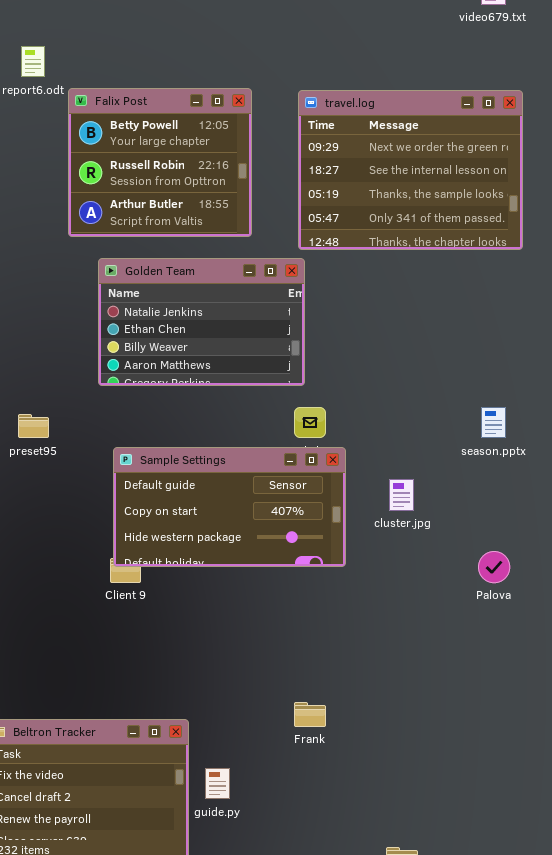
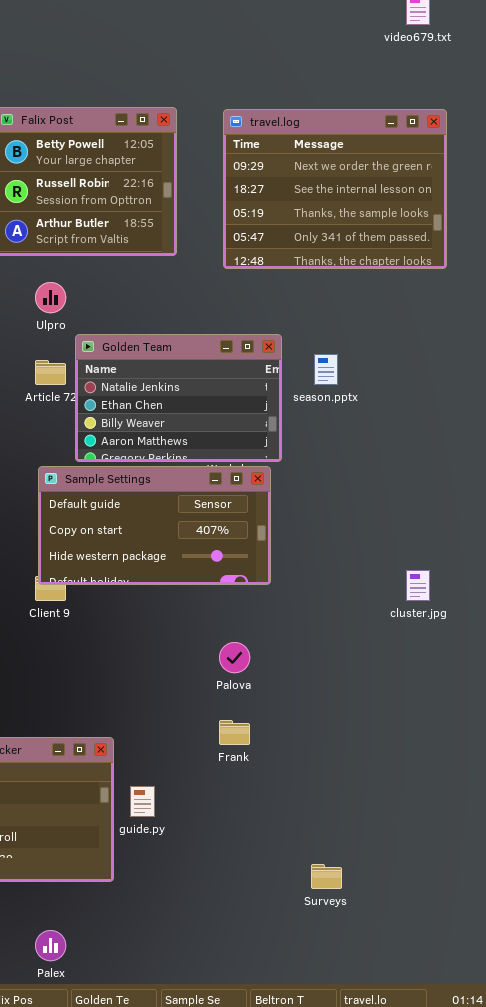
Golden Team: [98,258,305,386] -> [75,334,282,462], moved
season.pptx: [481,407,506,438] -> [314,354,338,385], moved
cluster.jpg: [389,479,414,511] -> [406,570,430,601], moved
Palova: [478,551,510,583] -> [219,642,250,673], moved

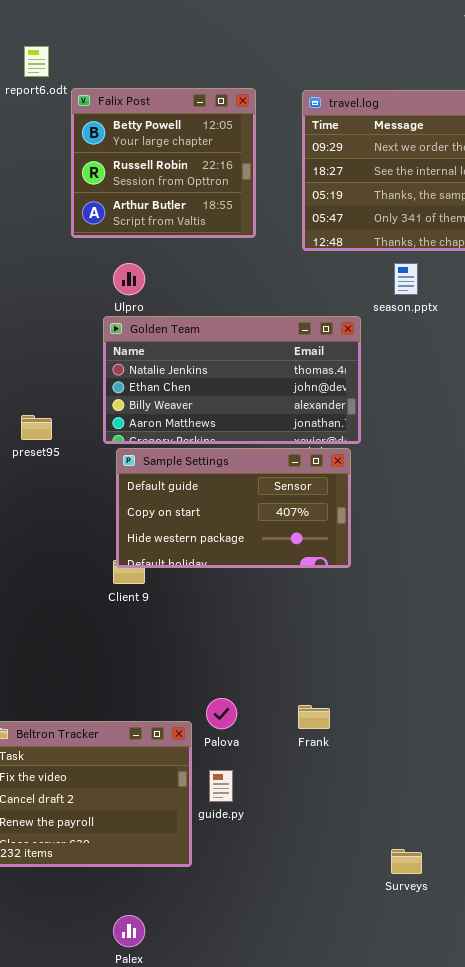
Golden Team: [75,334,282,462] -> [103,316,361,444], resized
season.pptx: [314,354,338,385] -> [394,263,418,295], moved
Palova: [219,642,250,673] -> [206,698,237,729], moved

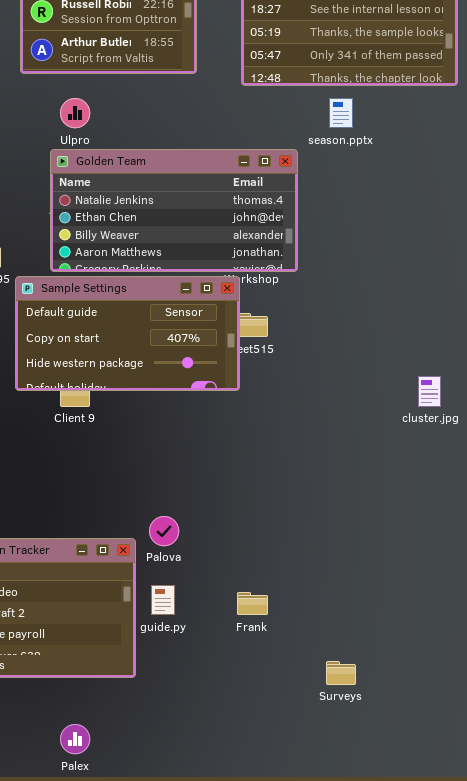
Sample Settings: [116,448,351,568] -> [15,276,240,391], moved
Frank: [298,705,330,729] -> [237,592,268,615], moved

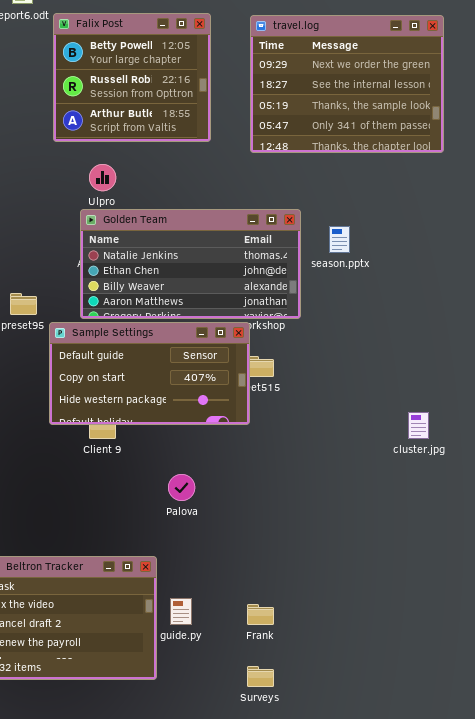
season.pptx: [329,98,353,128] -> [329,226,350,253], moved
Palova: [149,516,179,546] -> [168,474,195,501], moved
Surveys: [326,661,356,685] -> [247,666,274,687], moved

